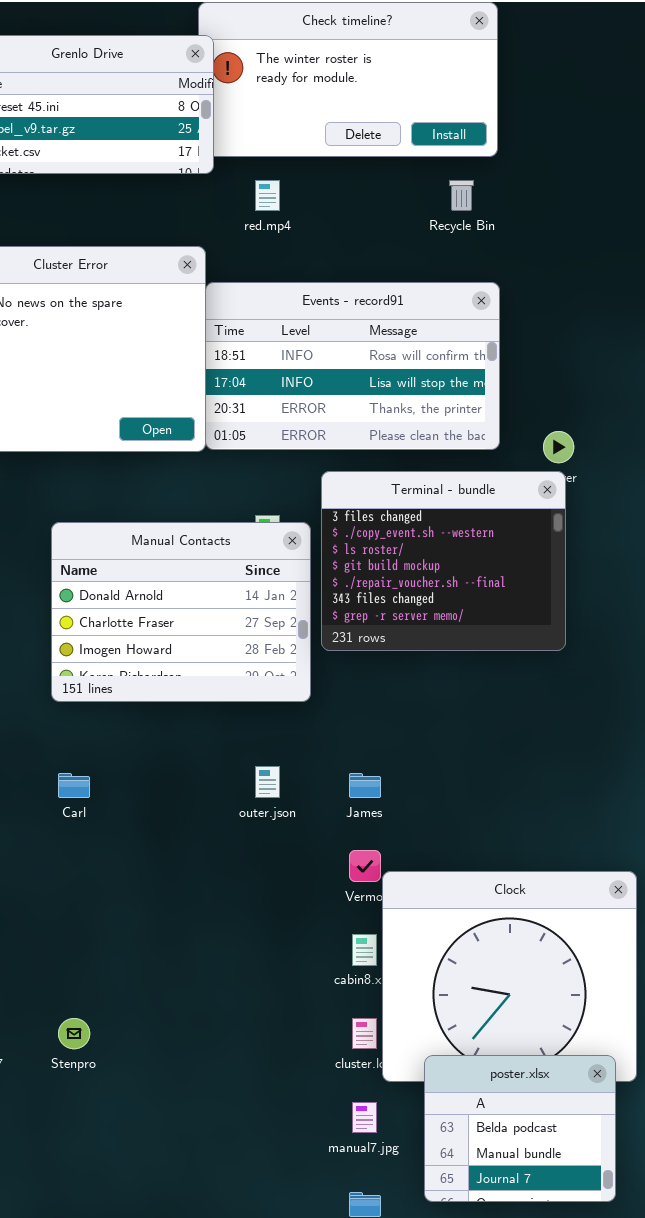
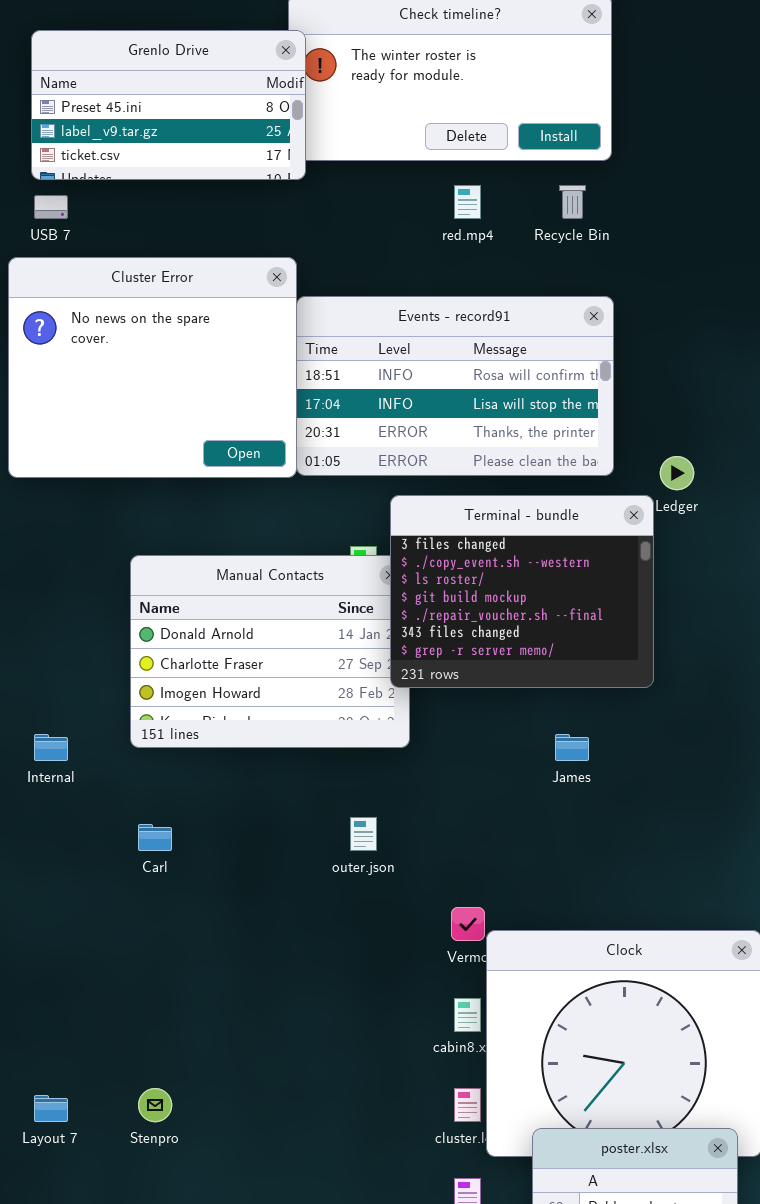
red.mp4: [255,180,280,211] -> [454,185,481,219], moved
Terminal - bundle: [321,471,566,651] -> [390,495,654,688], moved
James: [349,773,381,798] -> [555,734,589,761], moved

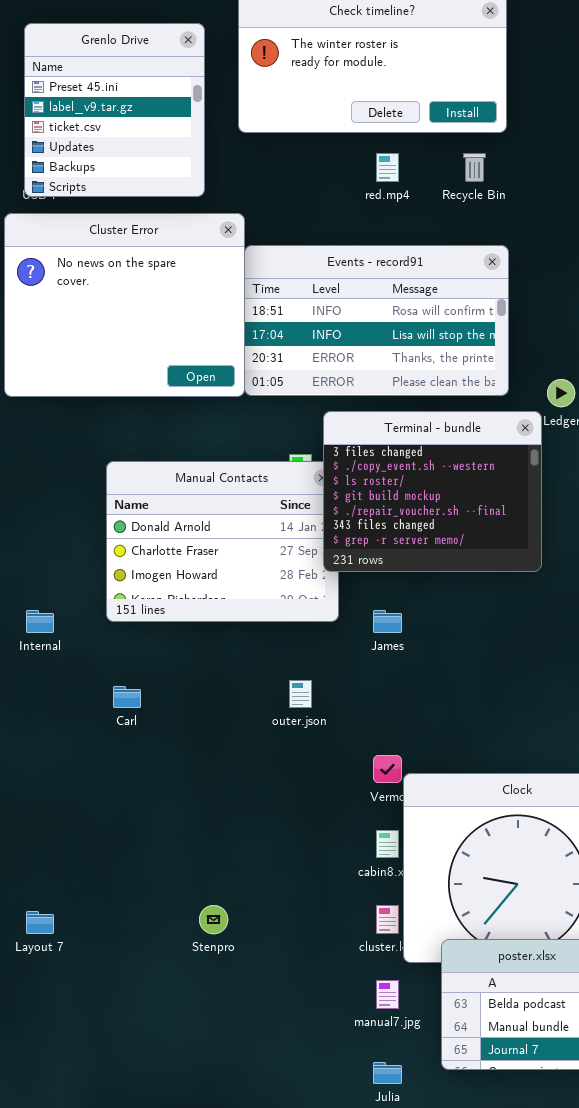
Grenlo Drive: [31,30,306,180] -> [24,23,205,197], resized
James: [555,734,589,761] -> [373,610,402,633], moved
Stenpro: [138,1088,172,1122] -> [199,905,228,934], moved

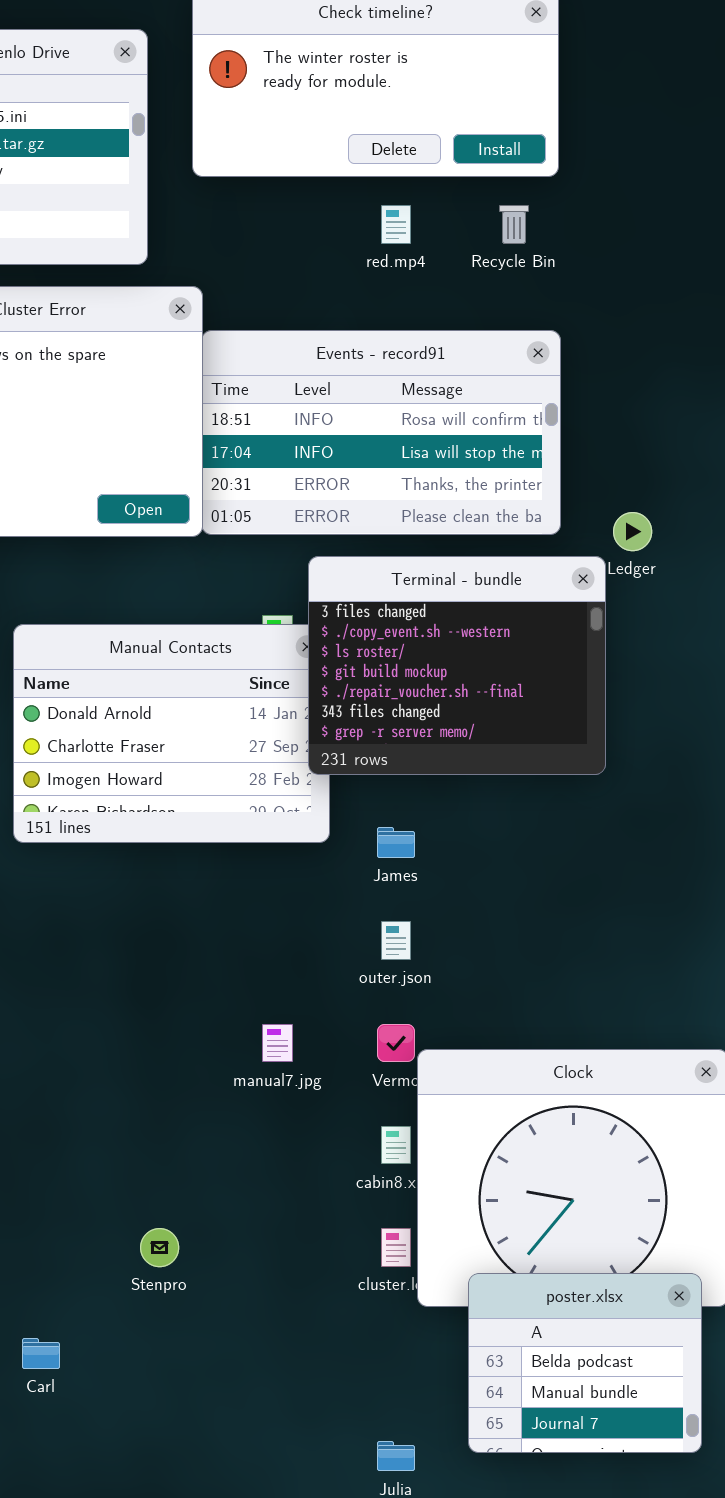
outer.json: [289,680,312,708] -> [381,921,411,960], moved
Carl: [113,686,141,708] -> [22,1338,60,1369], moved
manual7.jpg: [376,980,399,1009] -> [262,1024,293,1062], moved

